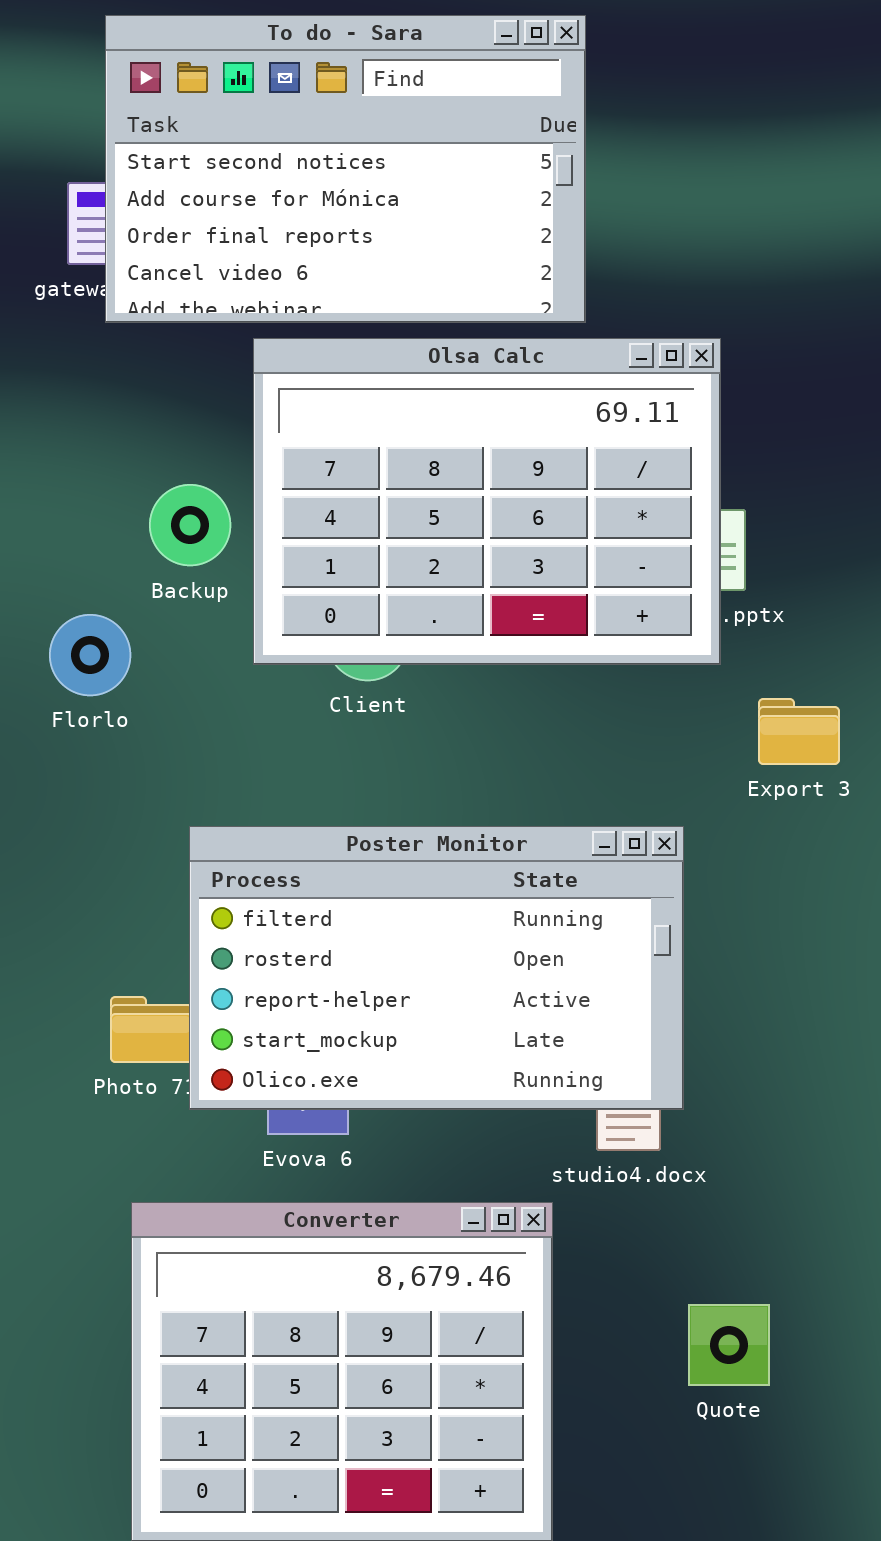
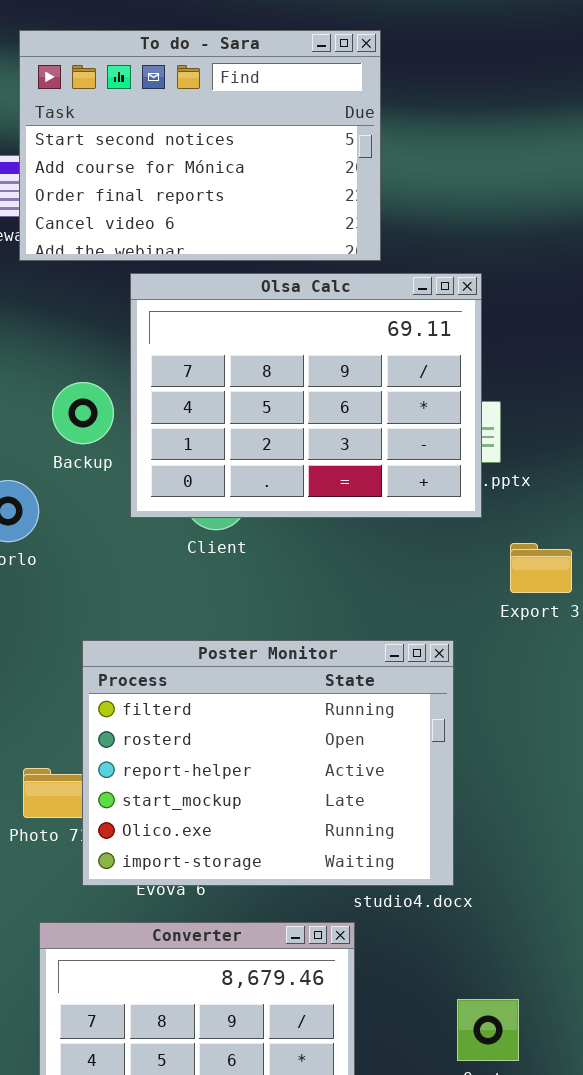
Poster Monitor: [189,826,684,1110] -> [82,640,454,886], resized

